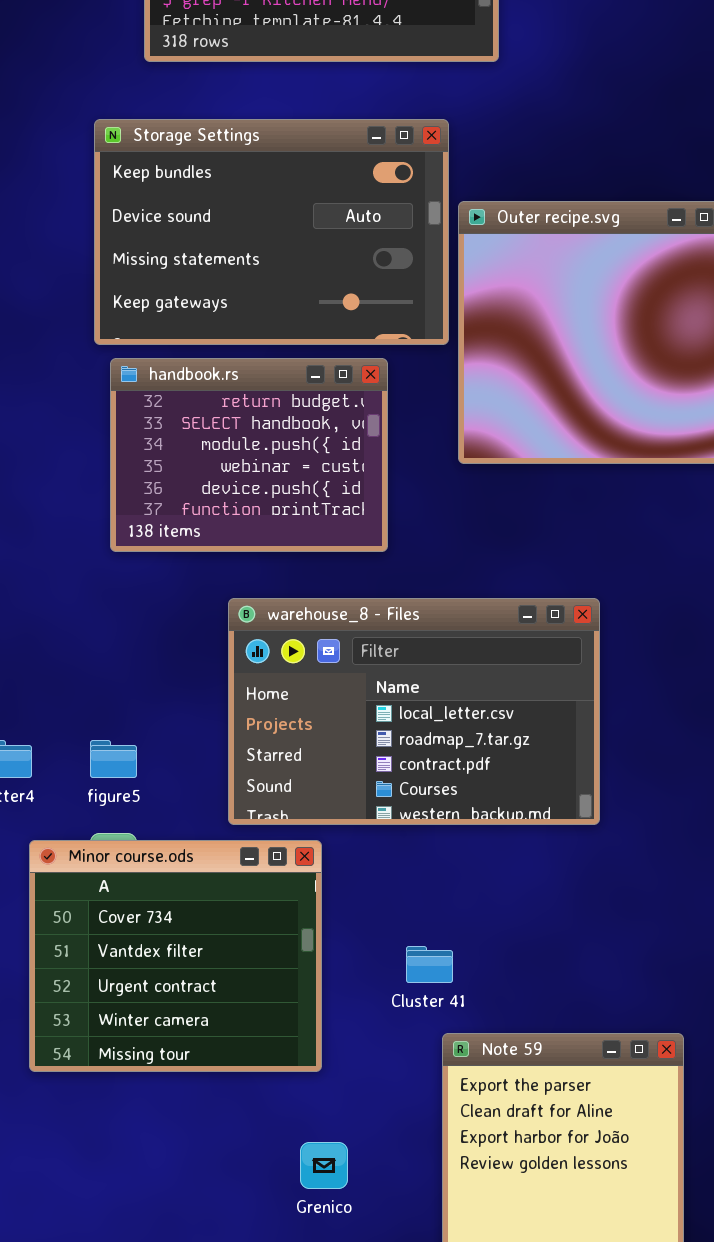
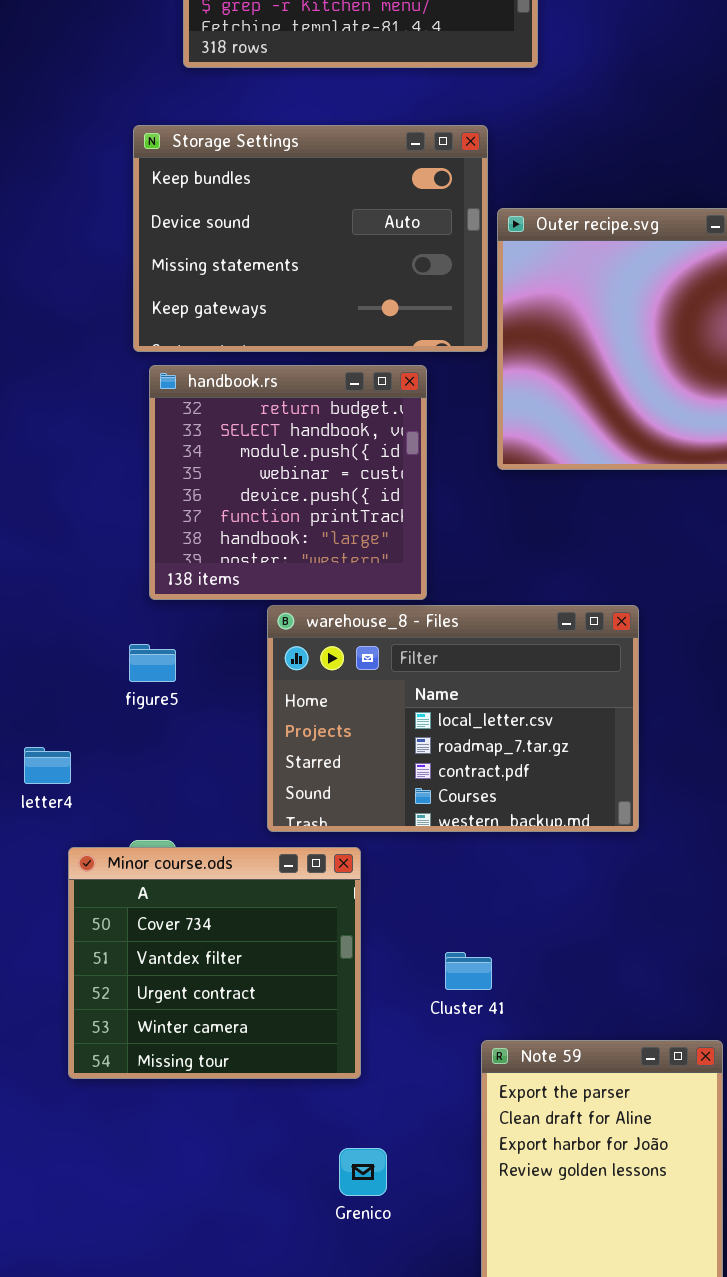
handbook.rs: [110,358,388,552] -> [149,365,427,600], resized
figure5: [90,740,137,778] -> [129,644,176,682], moved

